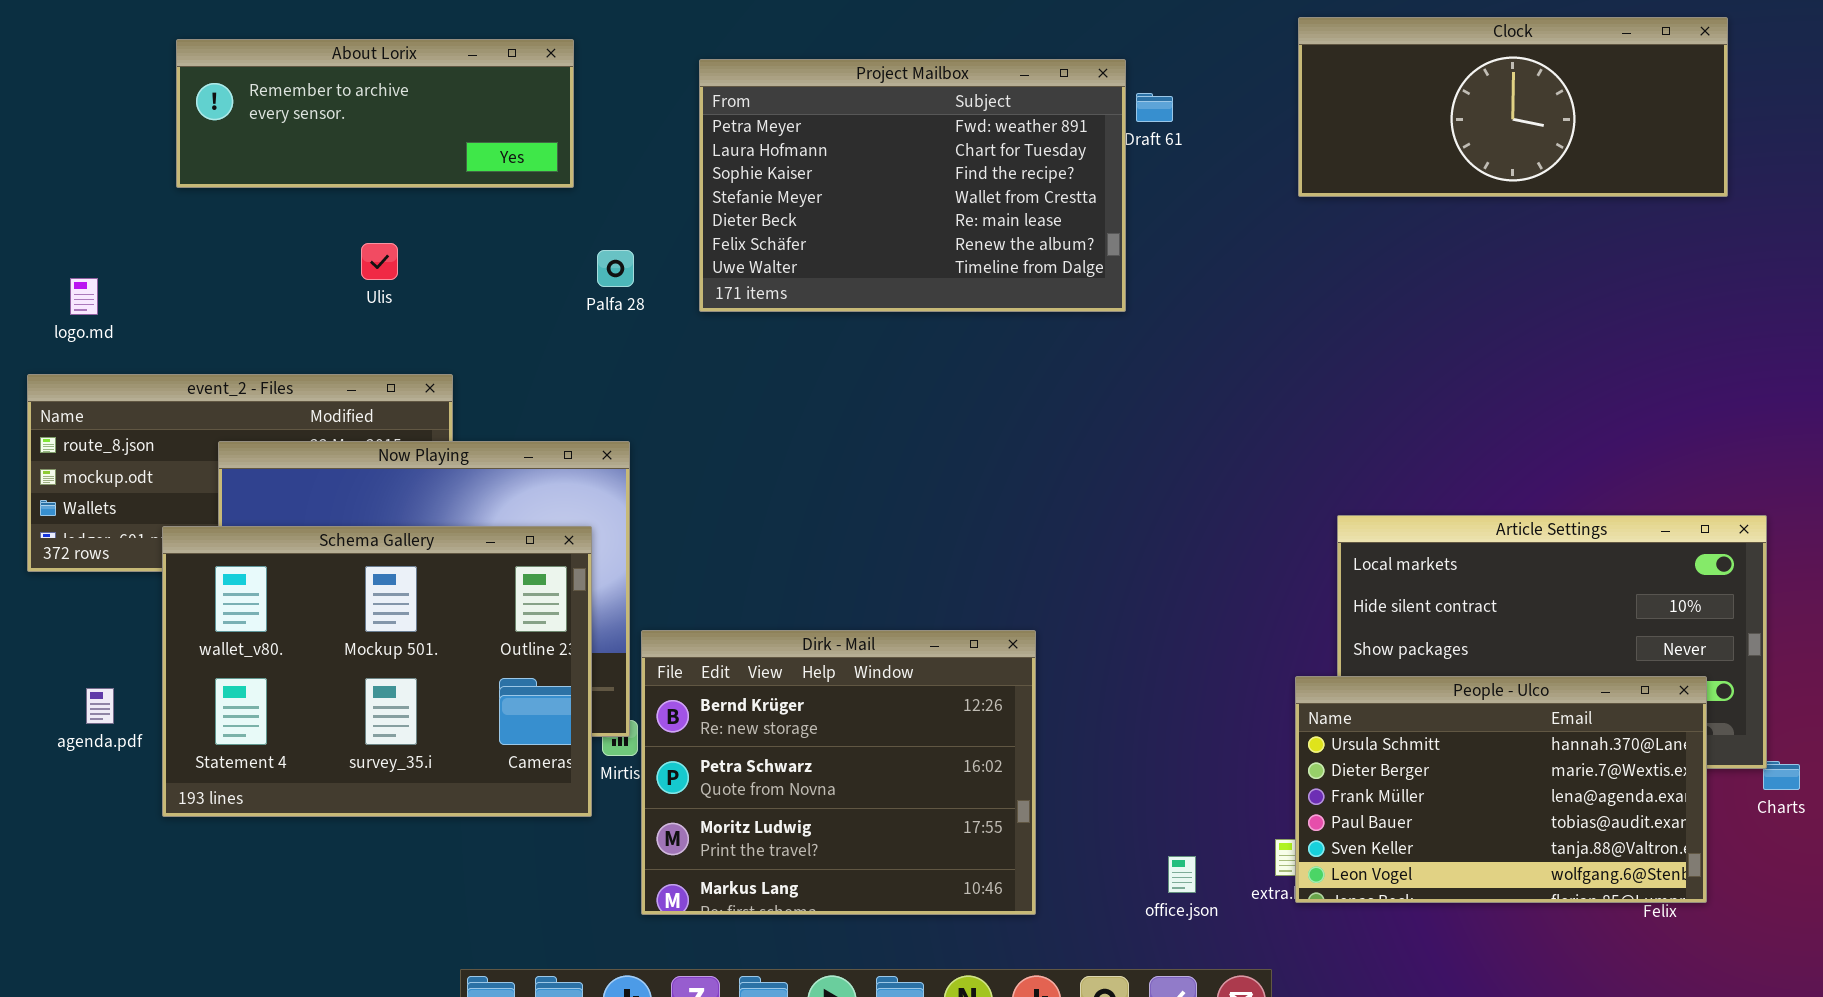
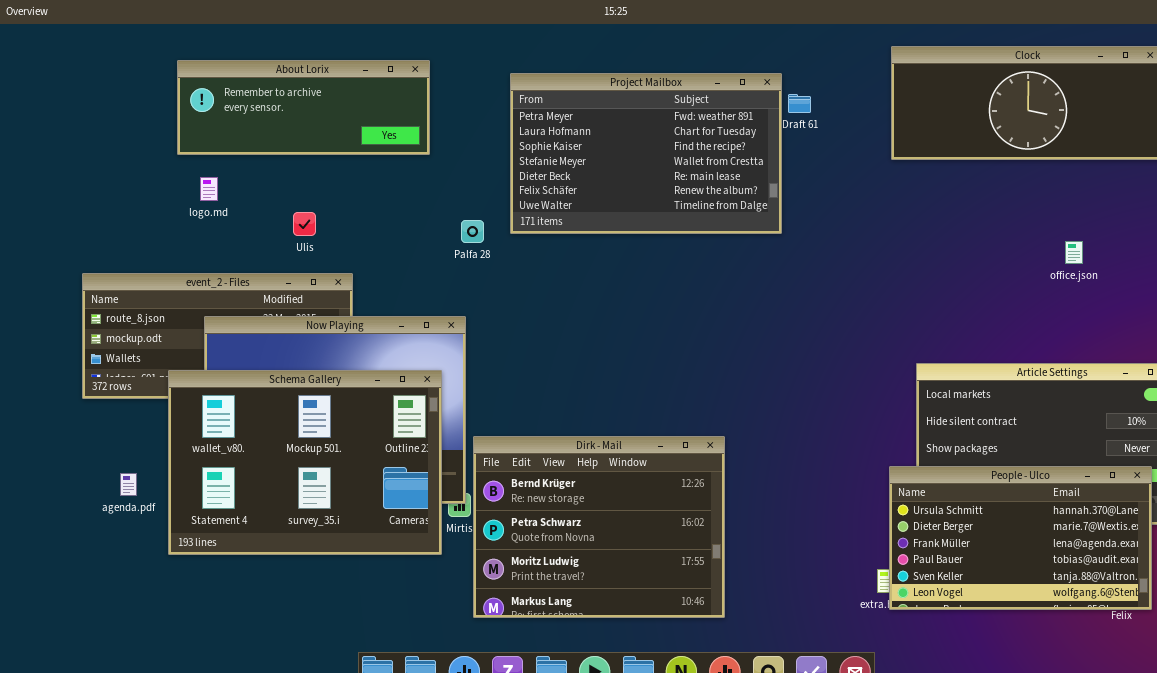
Ulis: [361,243,398,280] -> [293,212,316,236], moved
Palfa 28: [597,250,634,287] -> [461,220,484,243], moved
logo.md: [70,278,98,315] -> [200,177,218,201], moved
office.json: [1168,856,1196,893] -> [1065,241,1083,264], moved

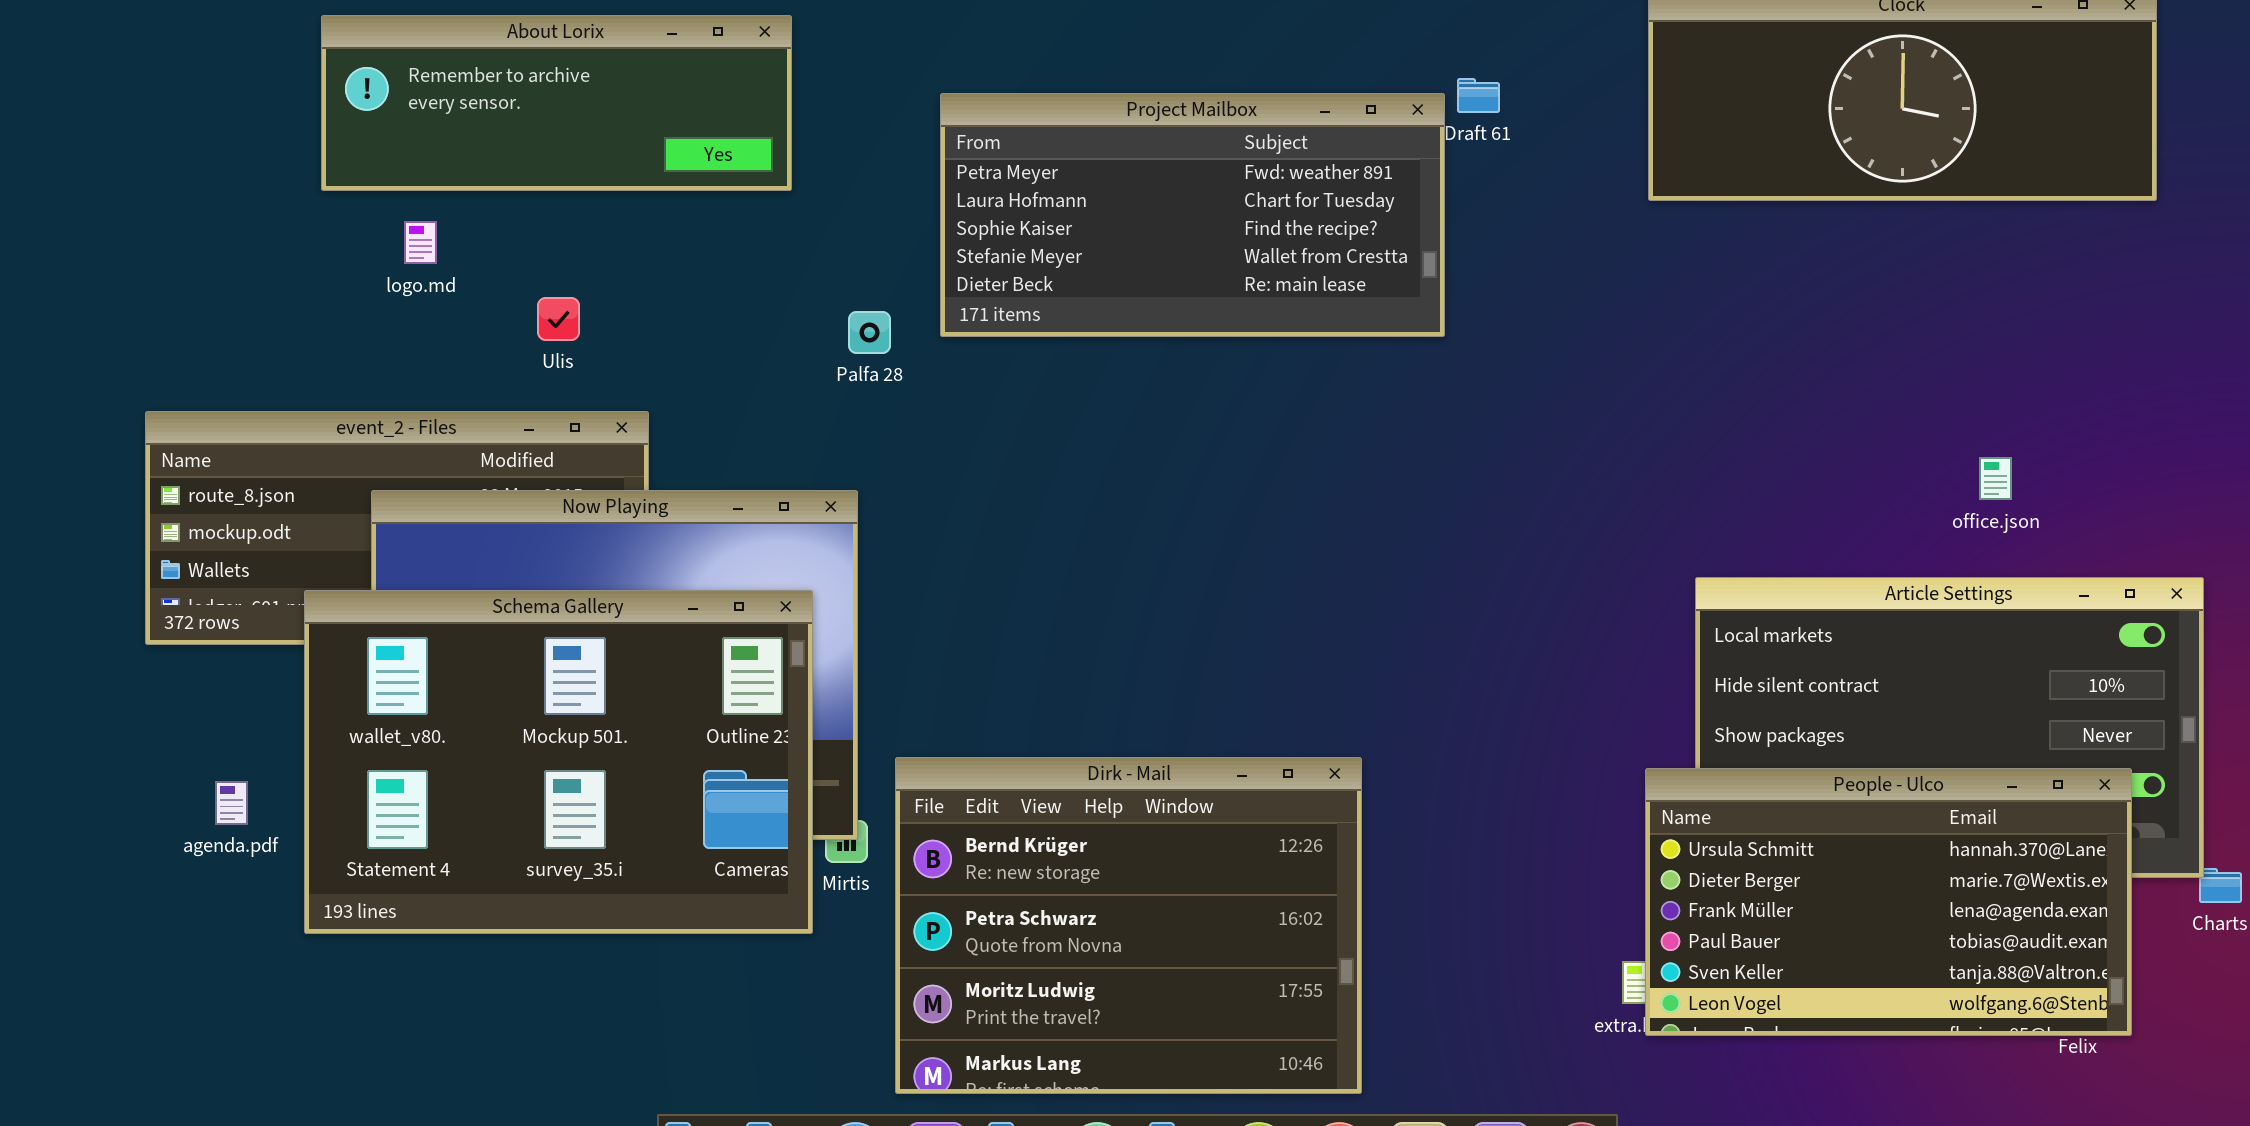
Project Mailbox: [510,73,782,234] -> [940,93,1445,337], resized
logo.md: [200,177,218,201] -> [404,221,437,264], moved
office.json: [1065,241,1083,264] -> [1979,457,2012,500], moved
Dirk - Mail: [473,436,725,618] -> [895,757,1362,1094], moved

